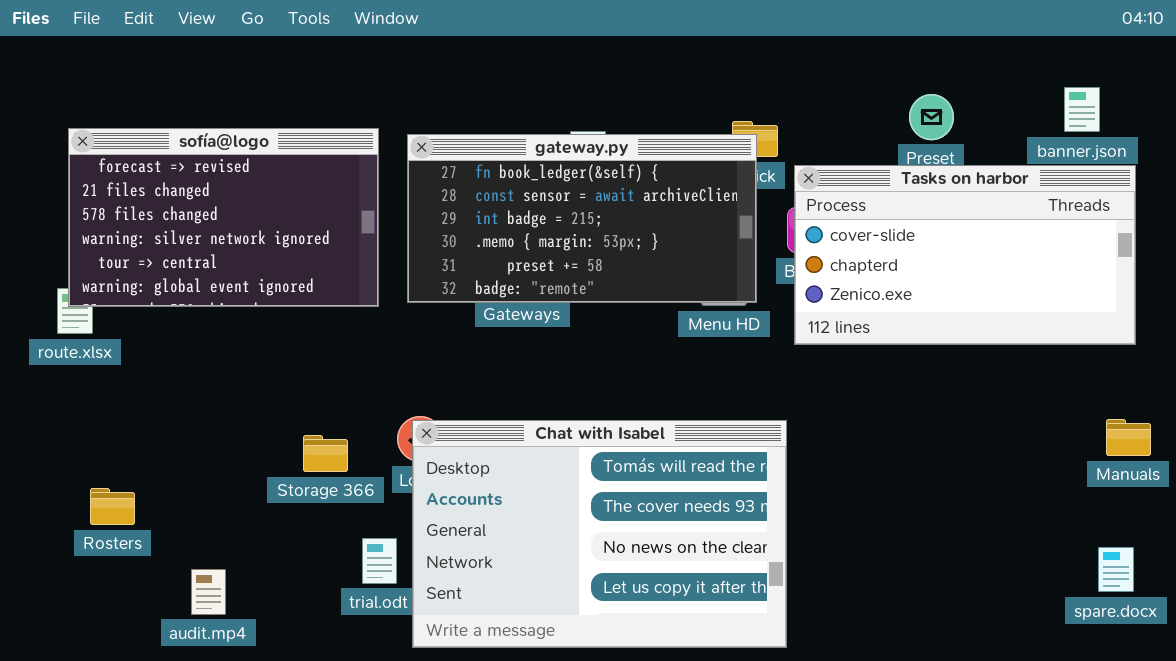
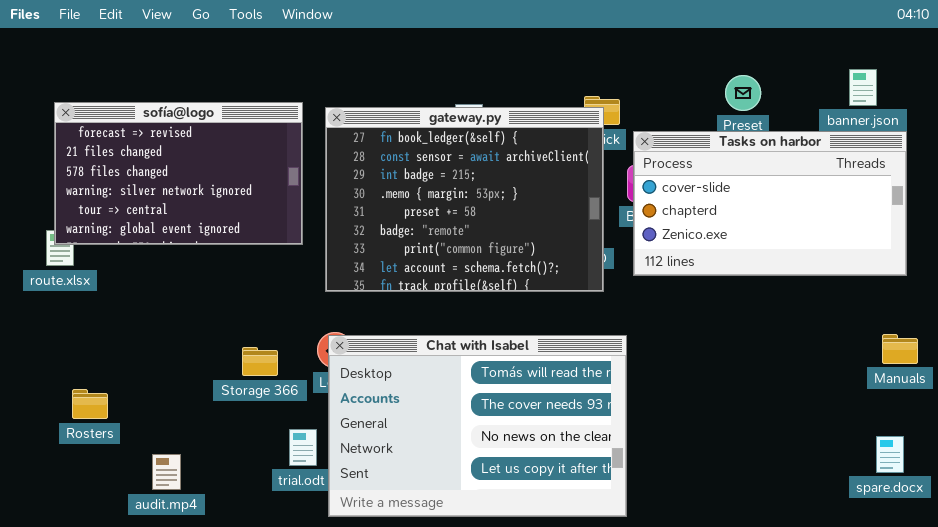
gateway.py: [407,134,757,303] -> [325,107,604,292], resized

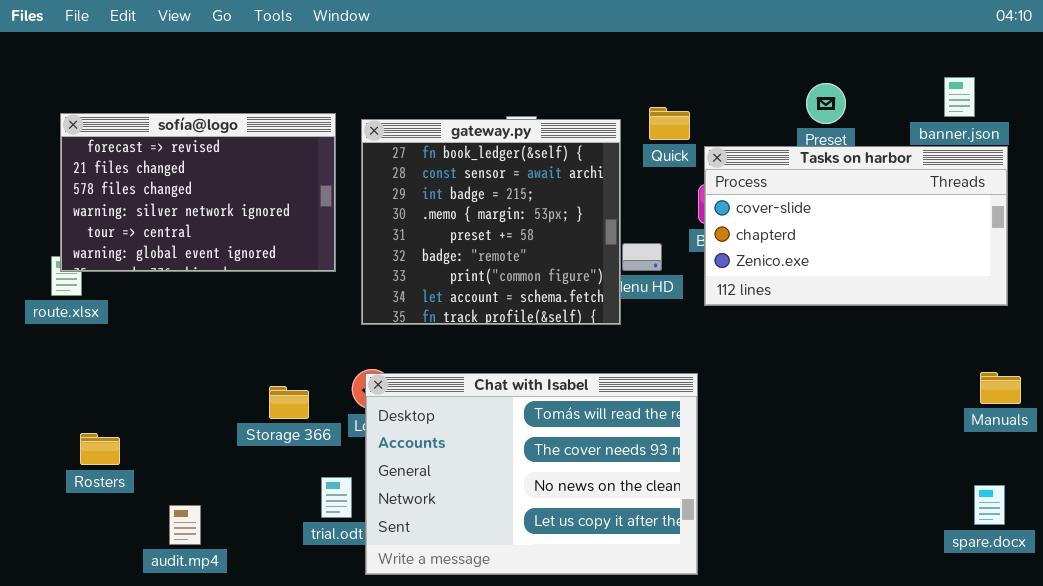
gateway.py: [325,107,604,292] -> [361,119,621,325], resized

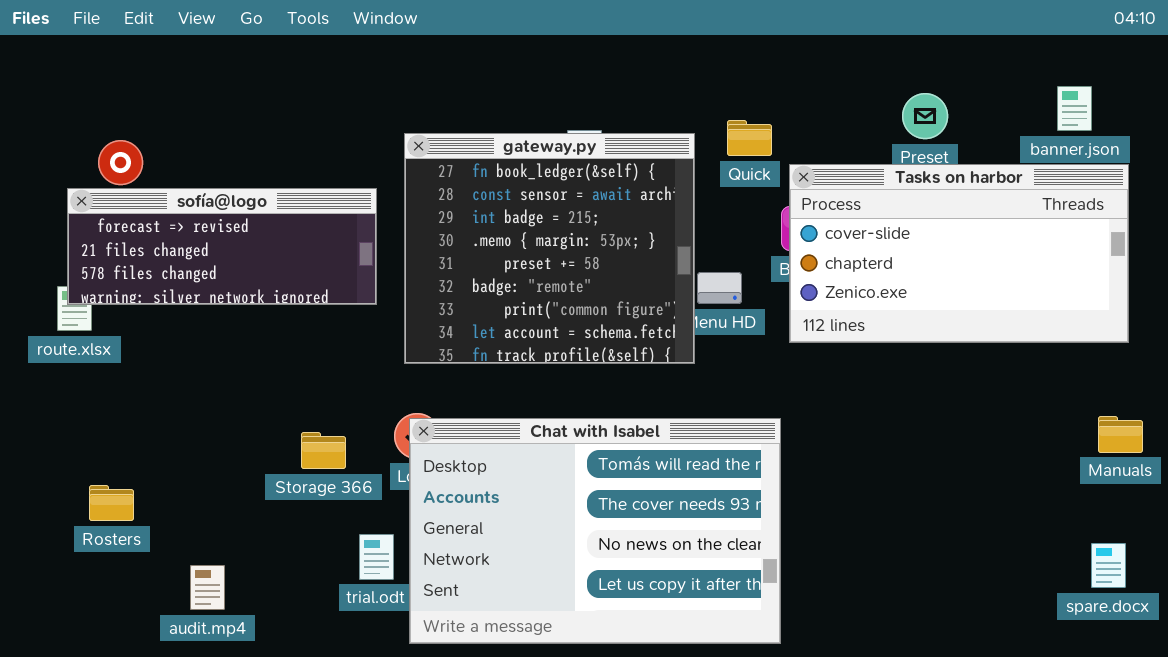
sofía@logo: [60,113,336,272] -> [67,188,377,305], resized

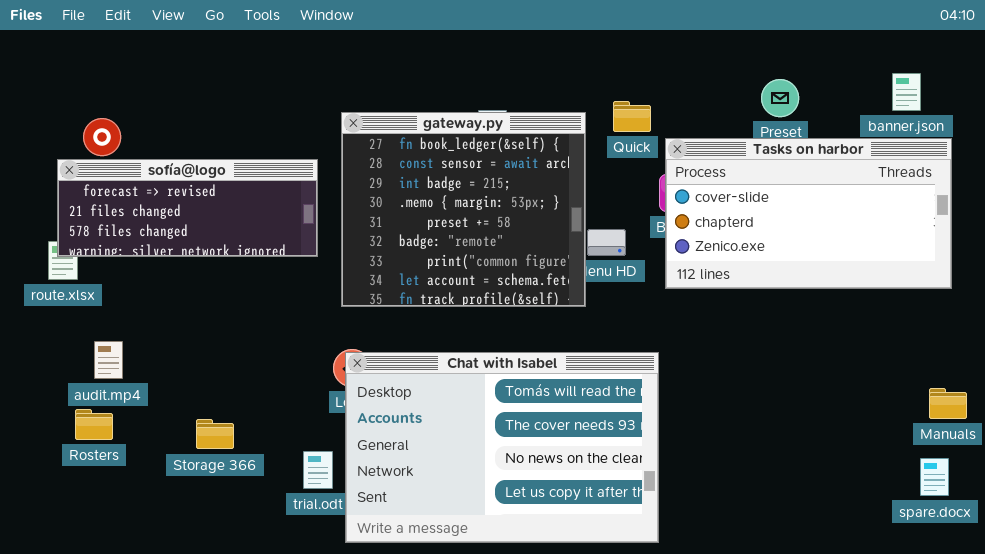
Manuals: [1098,416,1143,453] -> [929,388,967,419], moved
Storage 366: [301,432,346,469] -> [196,419,234,449], moved
audit.mp4: [190,565,225,610] -> [94,341,123,379], moved

